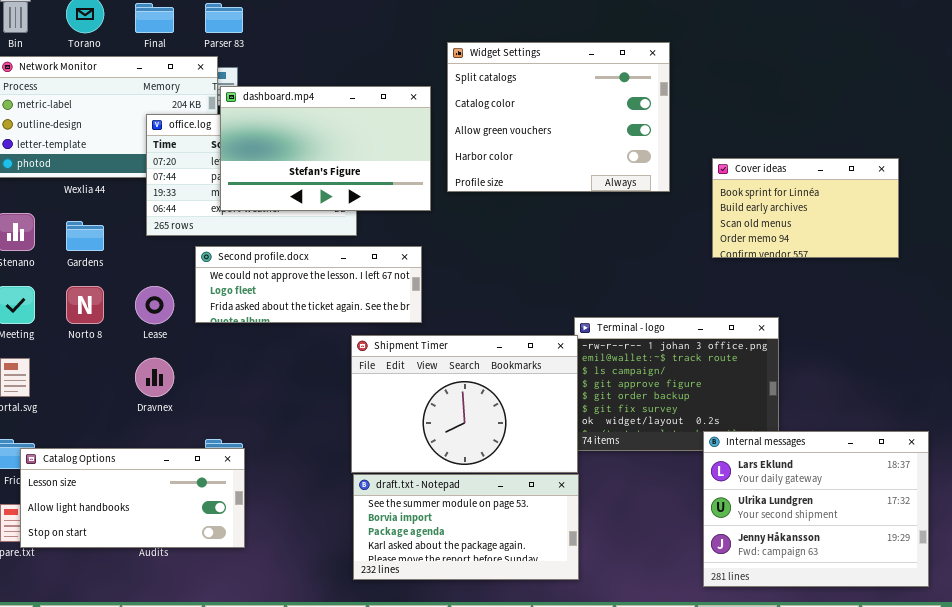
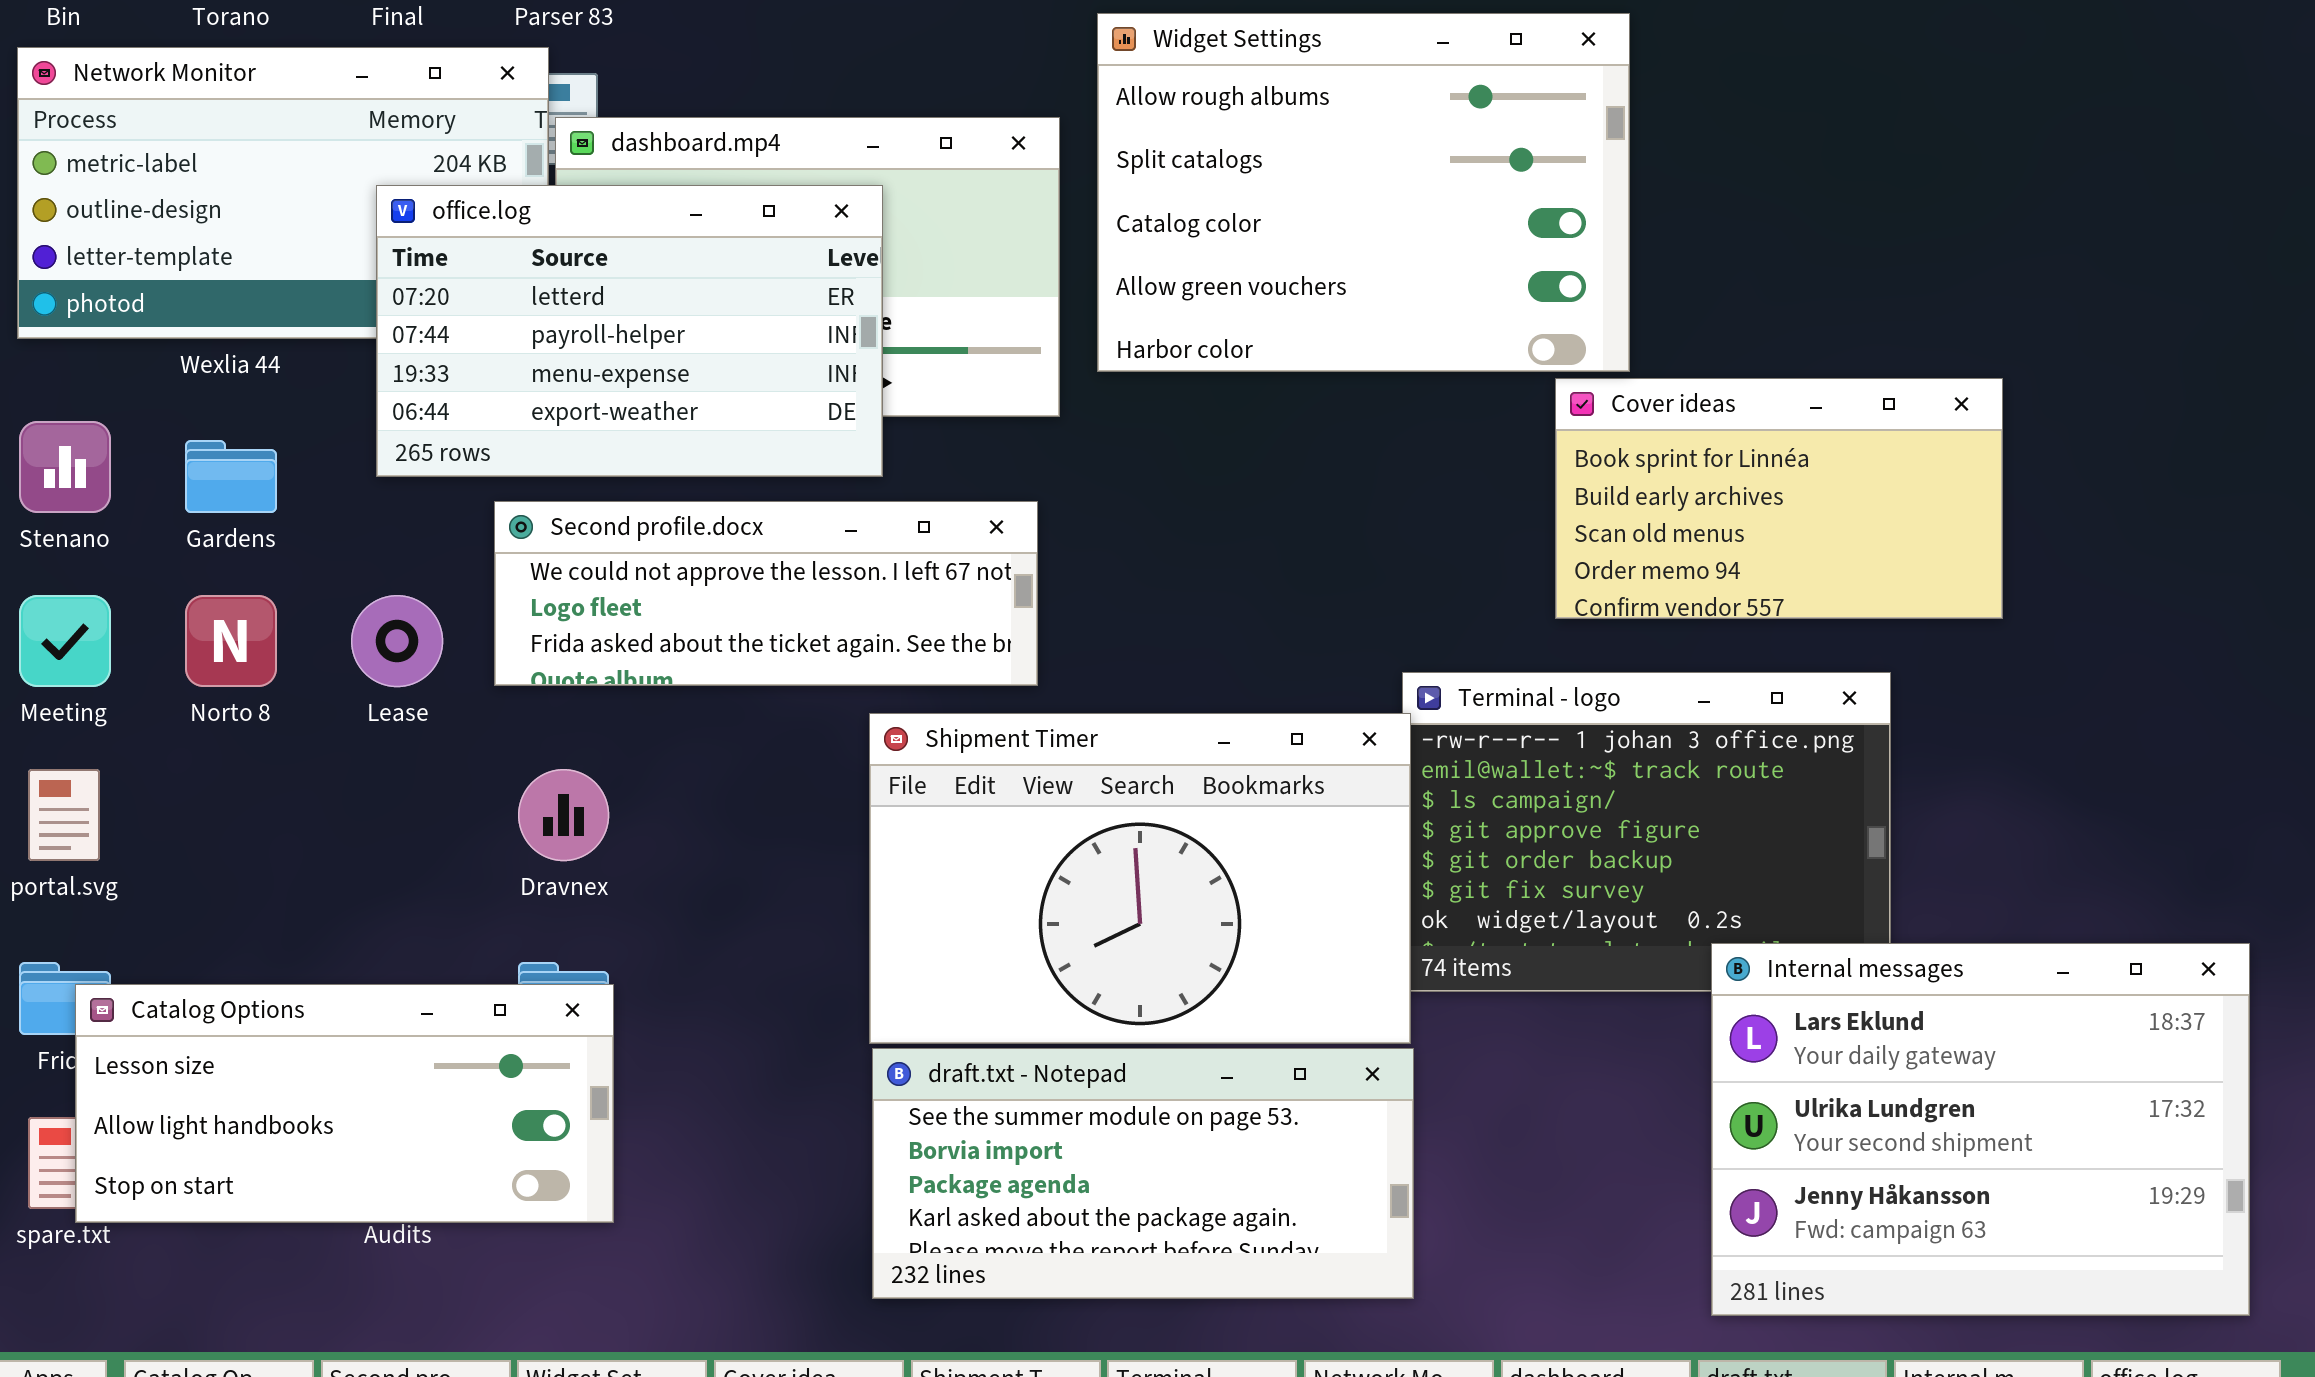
Widget Settings: [447,42,670,192] -> [1097,13,1630,372], scrolled up 1 row
office.log: [146,114,357,236] -> [376,185,883,477], raised
Cover ideas: [712,158,899,258] -> [1555,378,2003,619], moved
Dravnex: [135,358,174,397] -> [518,769,609,861], moved

